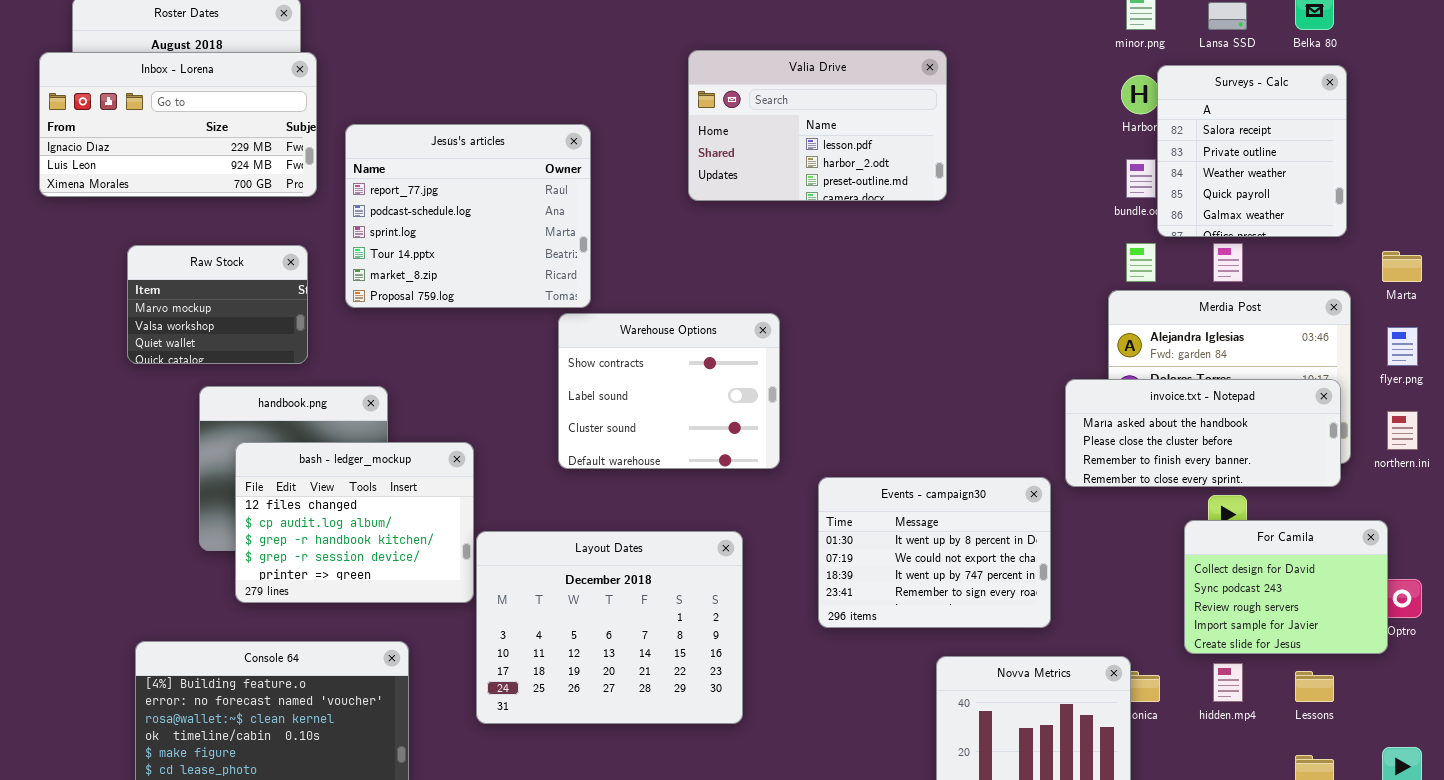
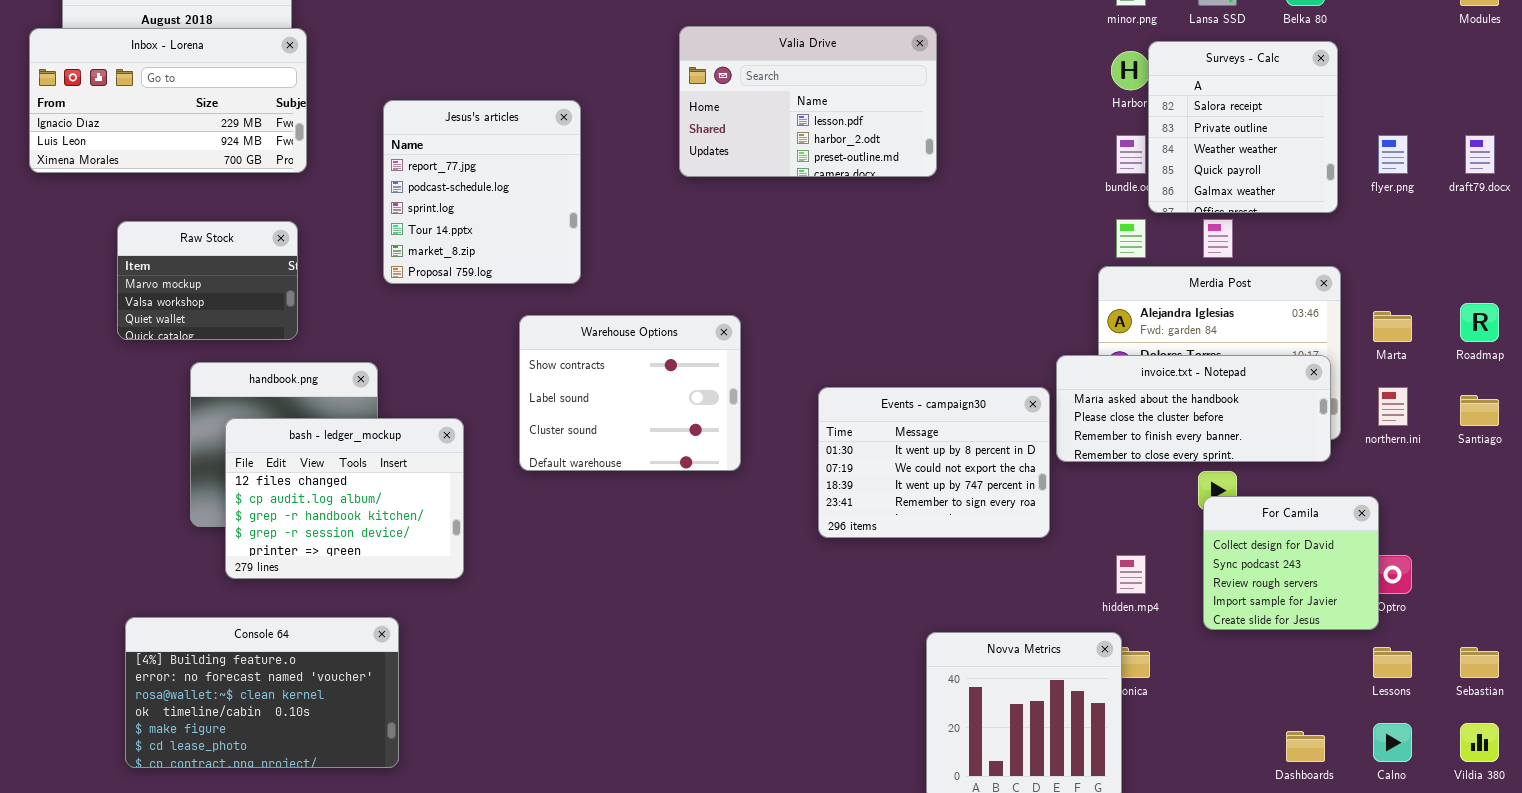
Jesús's articles: [345,124,591,308] -> [383,100,581,284], resized
Marta: [1382,251,1422,282] -> [1373,311,1412,342], moved
Warehouse Options: [558,313,780,469] -> [519,315,741,471], moved
flyer.png: [1387,327,1418,366] -> [1378,135,1408,174], moved
Events - campaign30: [818,477,1051,628] -> [818,387,1050,538], moved
For Camila: [1184,520,1388,654] -> [1203,496,1379,630], resized
Layout Dates: [476,531,743,724] -> none, closed
hidden.mp4: [1213,663,1243,702] -> [1116,555,1146,594], moved
Lessons: [1295,671,1334,702] -> [1373,647,1412,678], moved

